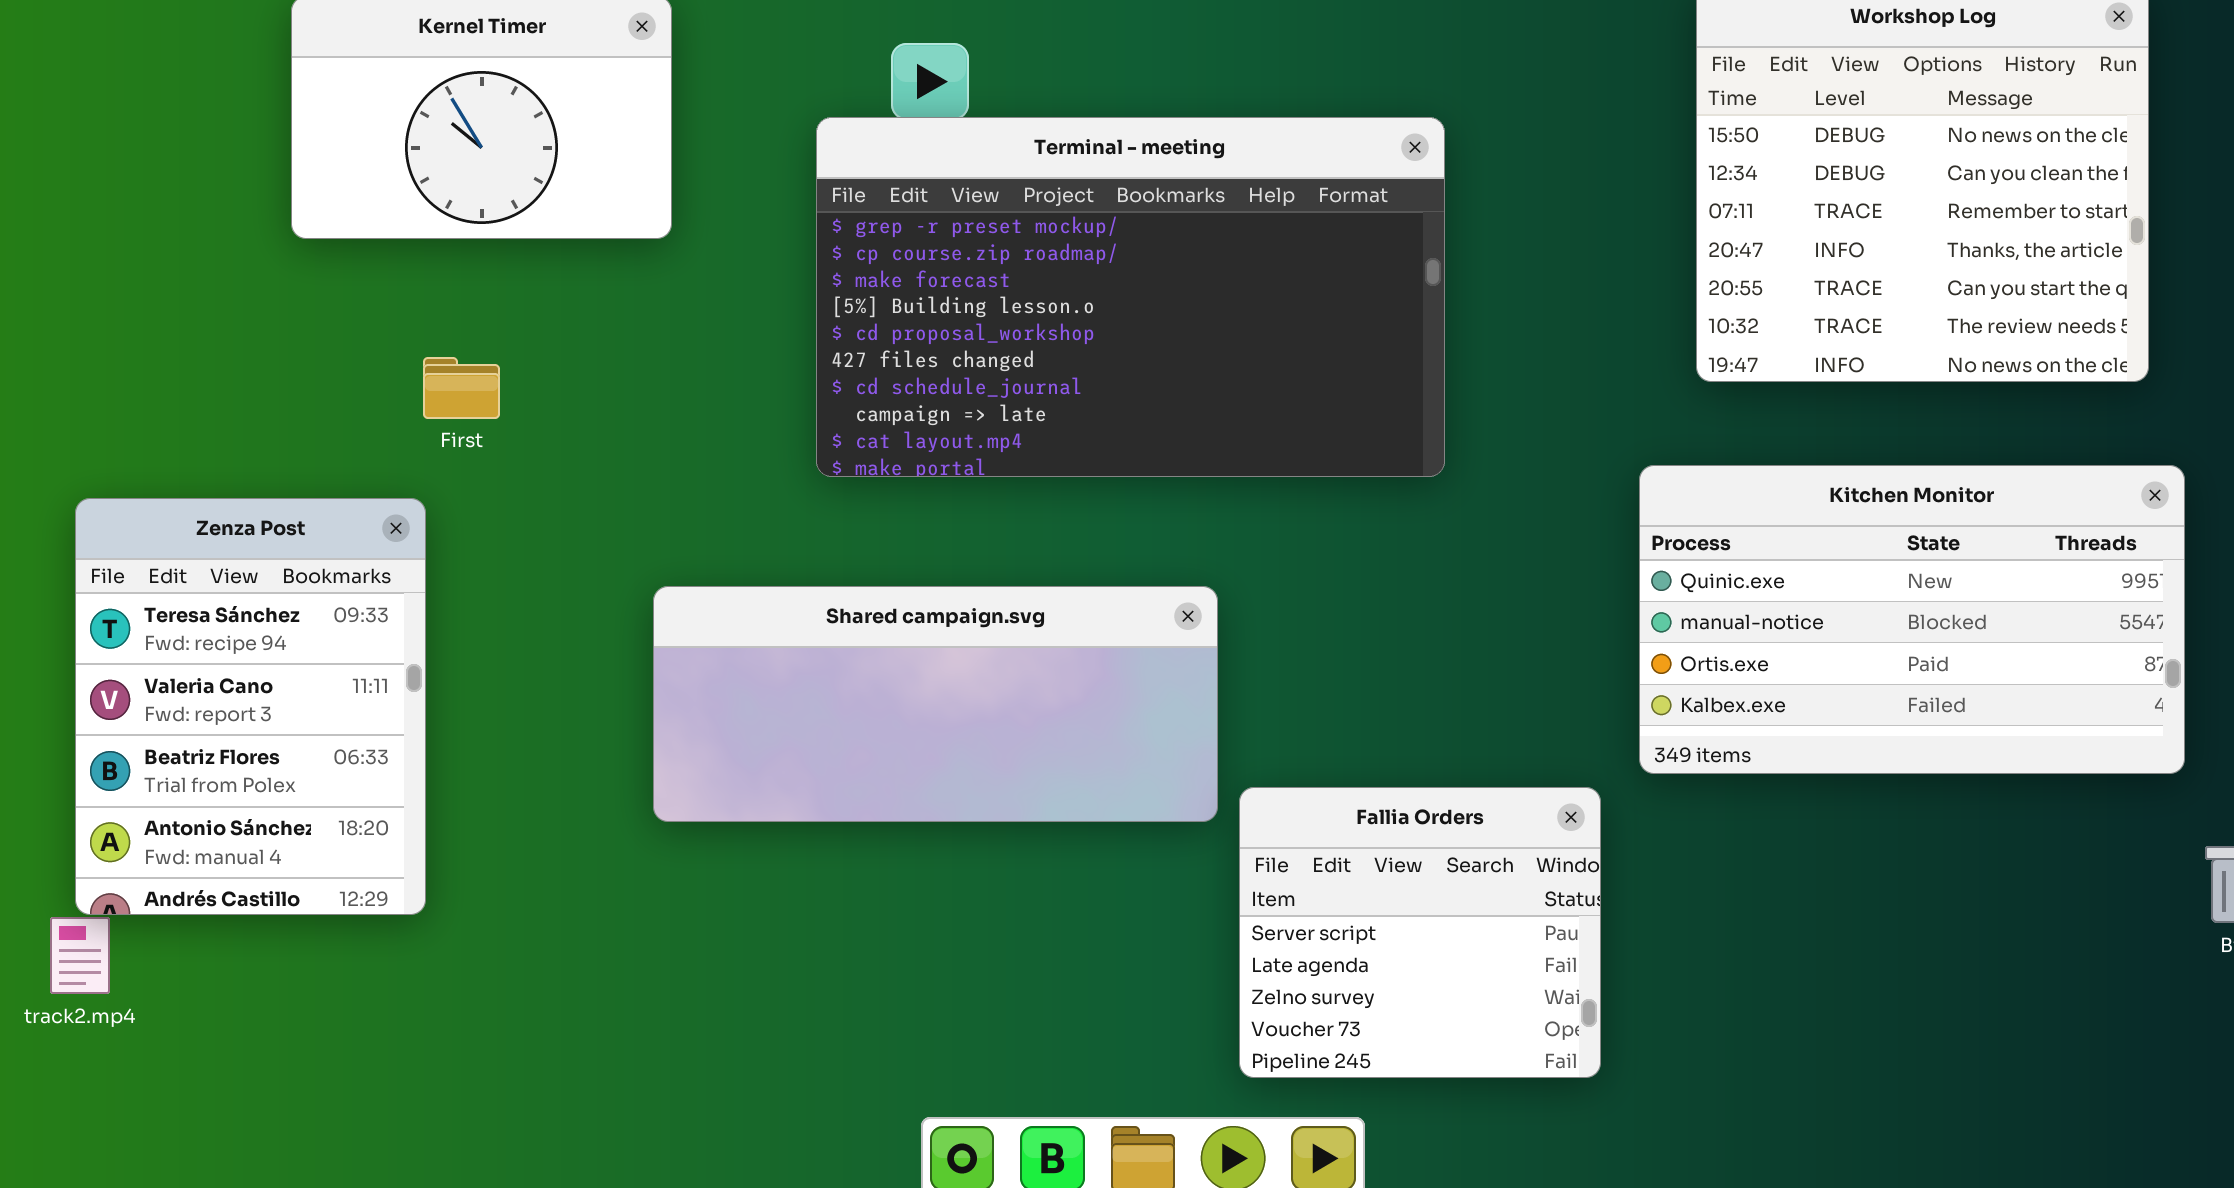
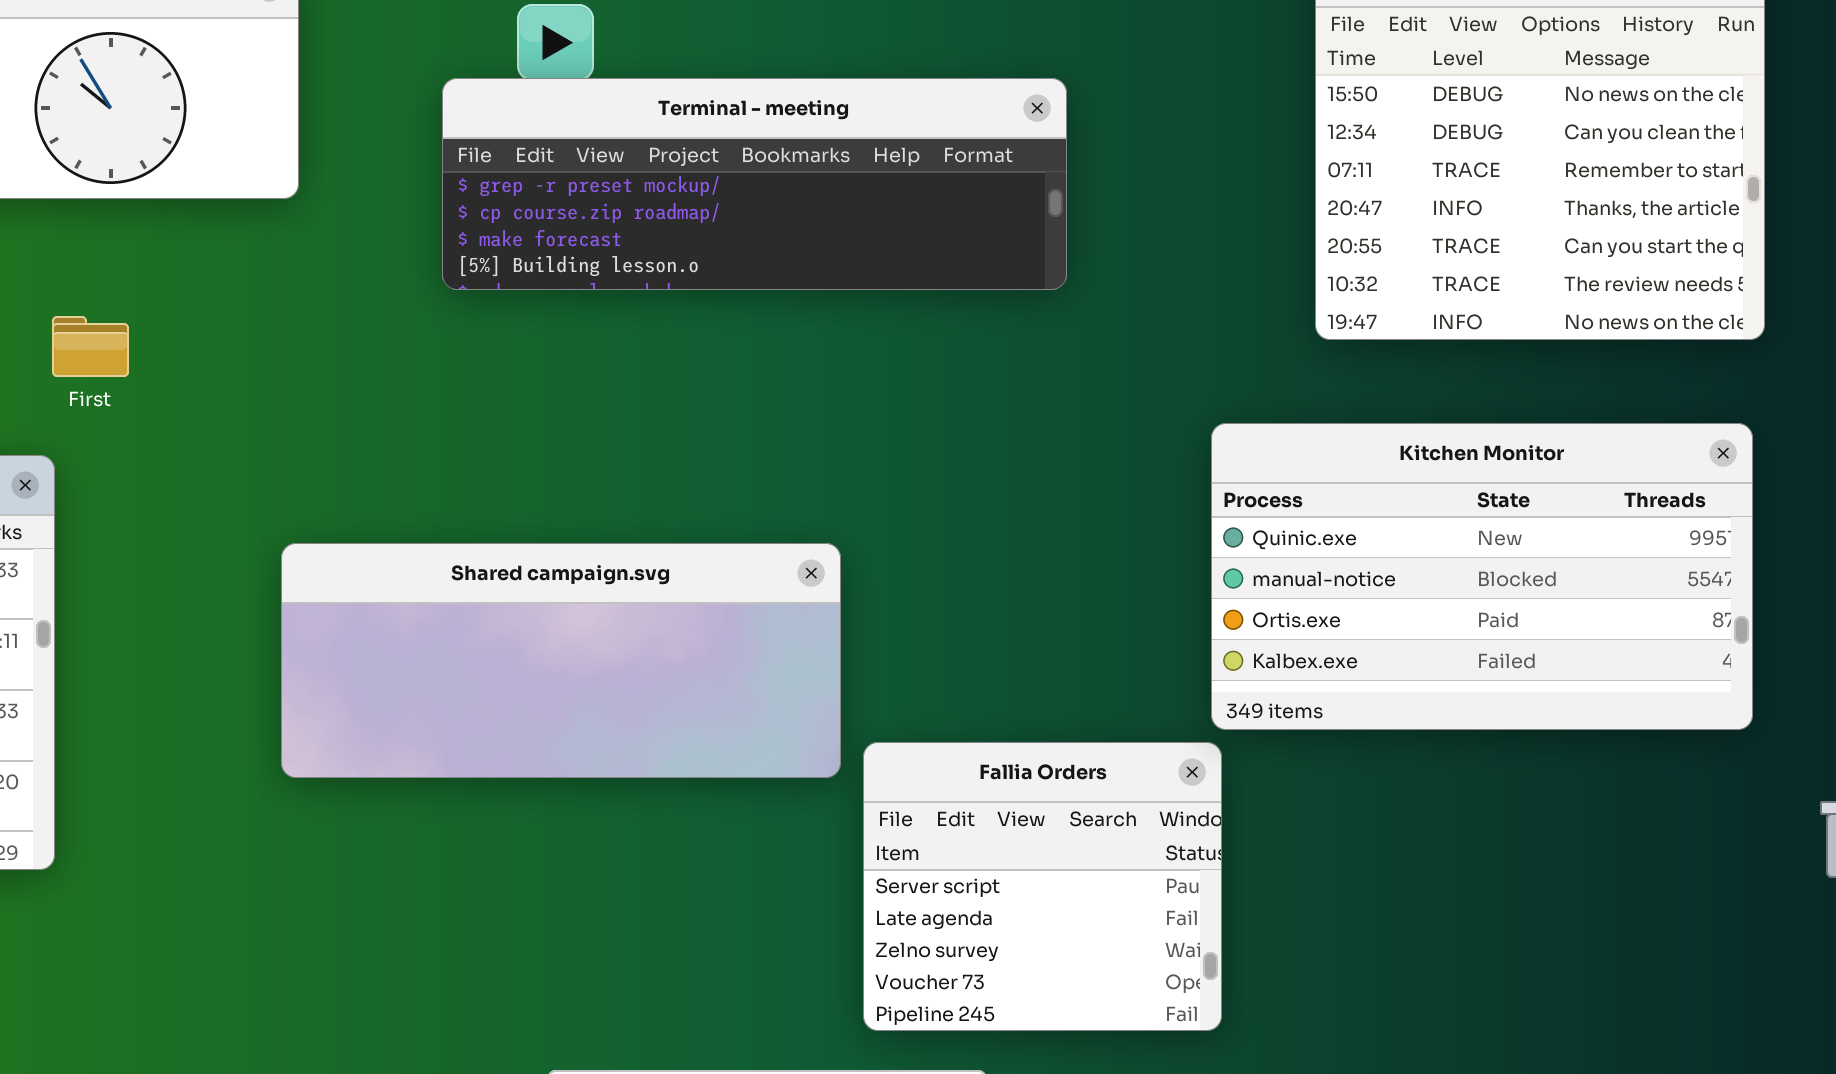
Terminal - meeting: [816,117,1445,477] -> [442,78,1067,290], resized
Kitchen Monitor: [1639,465,2185,774] -> [1211,423,1753,730], moved

